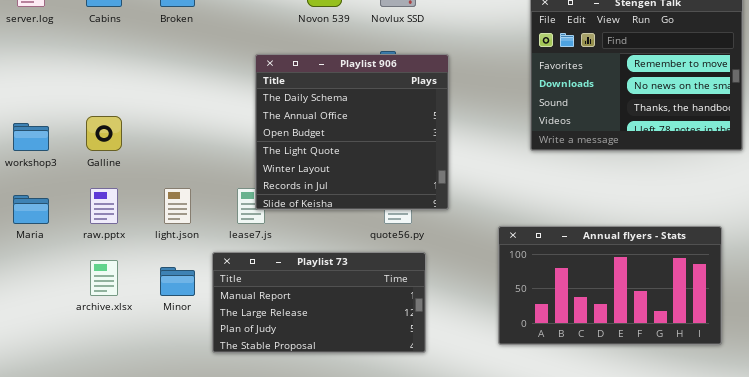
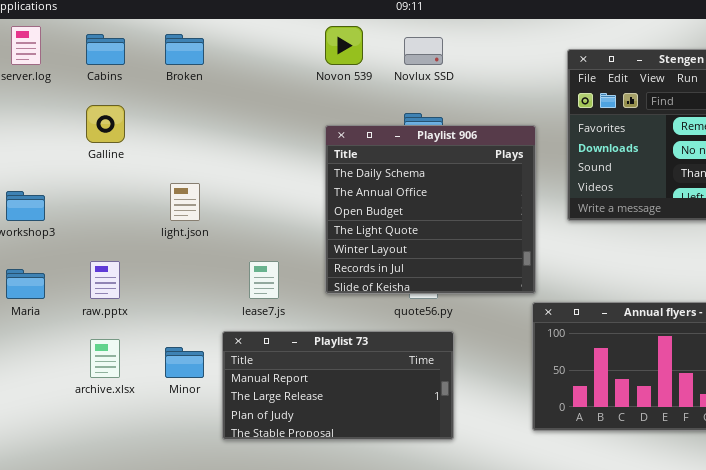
Playlist 906: [255,54,449,210] -> [325,125,536,294], moved
Galline: [86,116,122,151] -> [86,105,125,143], moved
light.json: [164,188,191,224] -> [170,183,200,221], moved

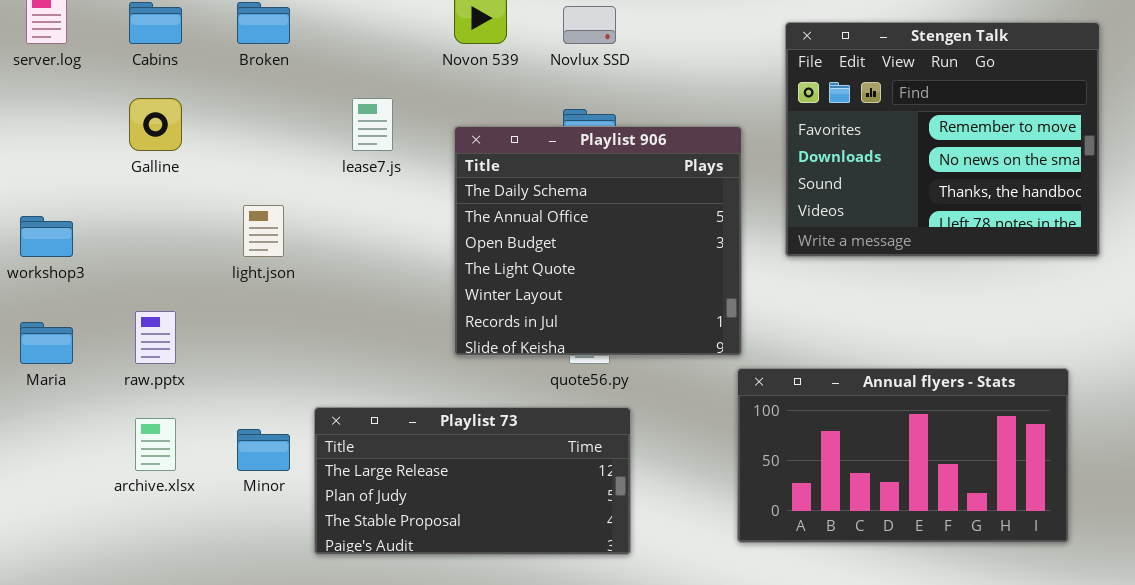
lease7.js: [249,261,279,299] -> [352,98,393,151], moved
Playlist 73: [222,331,454,440] -> [314,407,631,555], scrolled down 1 row

